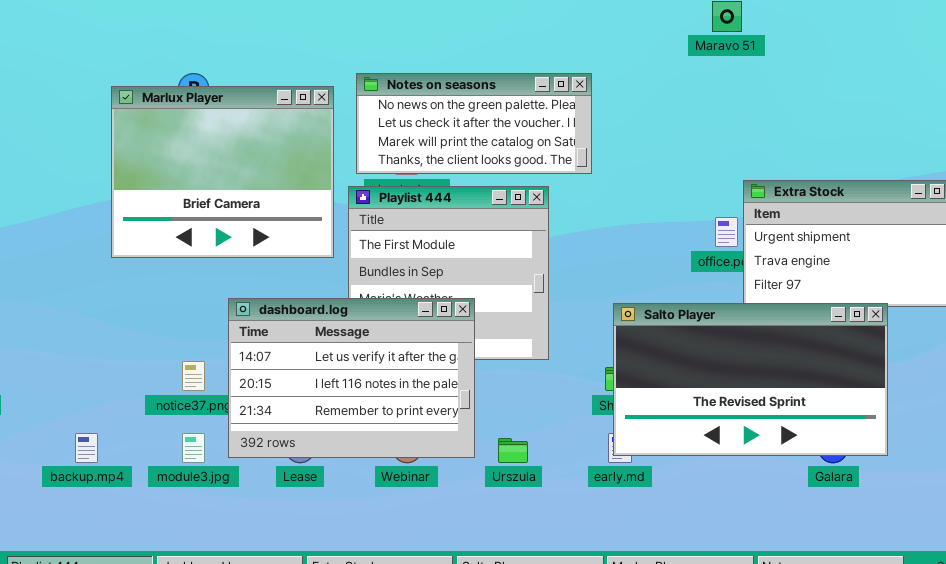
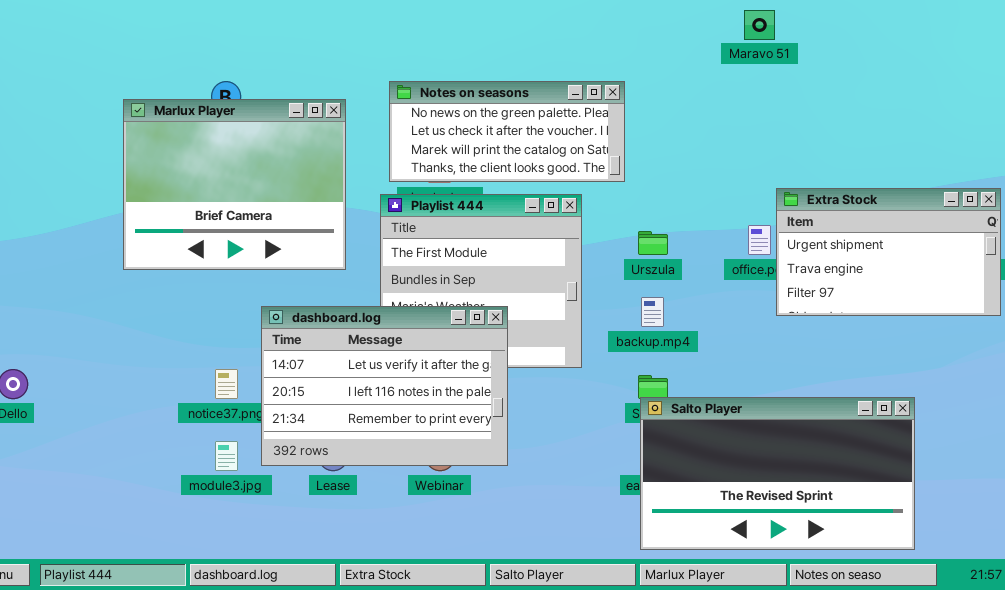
Marlux Player: [111,86,334,258] -> [123,99,346,270], moved
Salto Player: [613,303,888,456] -> [640,397,915,550], moved
backup.mp4: [75,433,98,463] -> [641,297,664,327], moved
Urszula: [498,438,528,463] -> [638,231,668,255], moved

